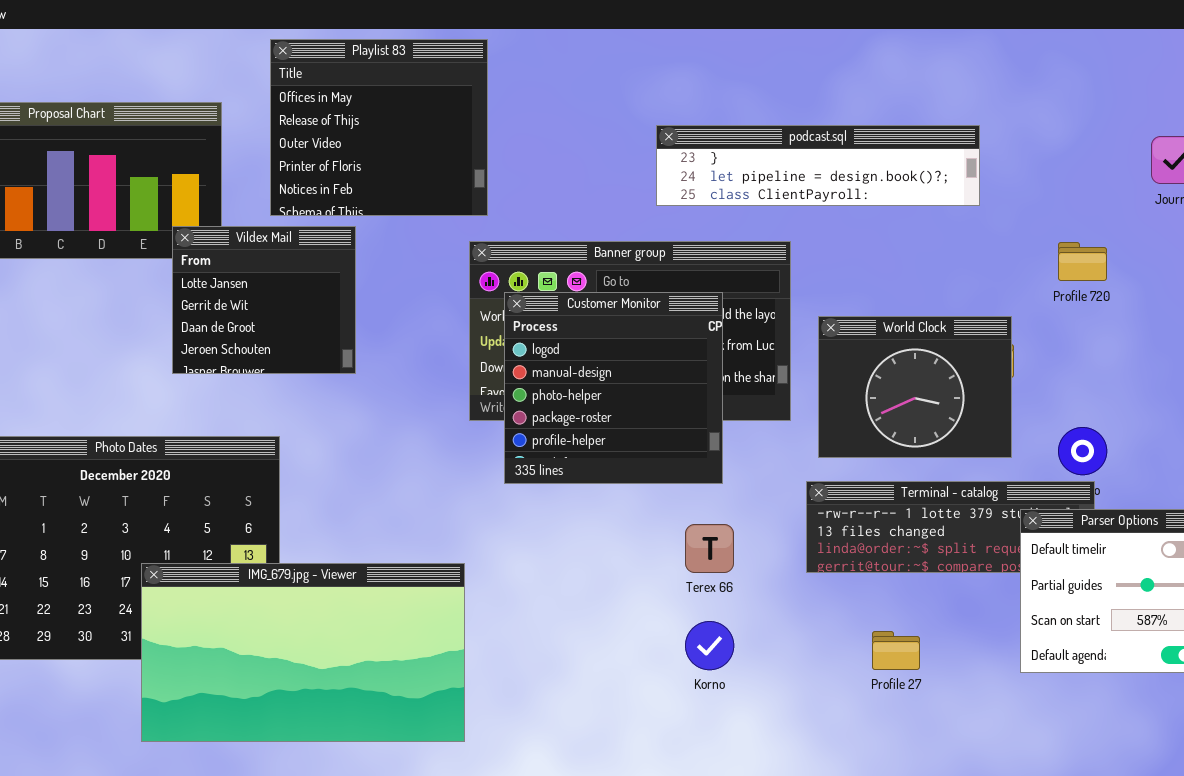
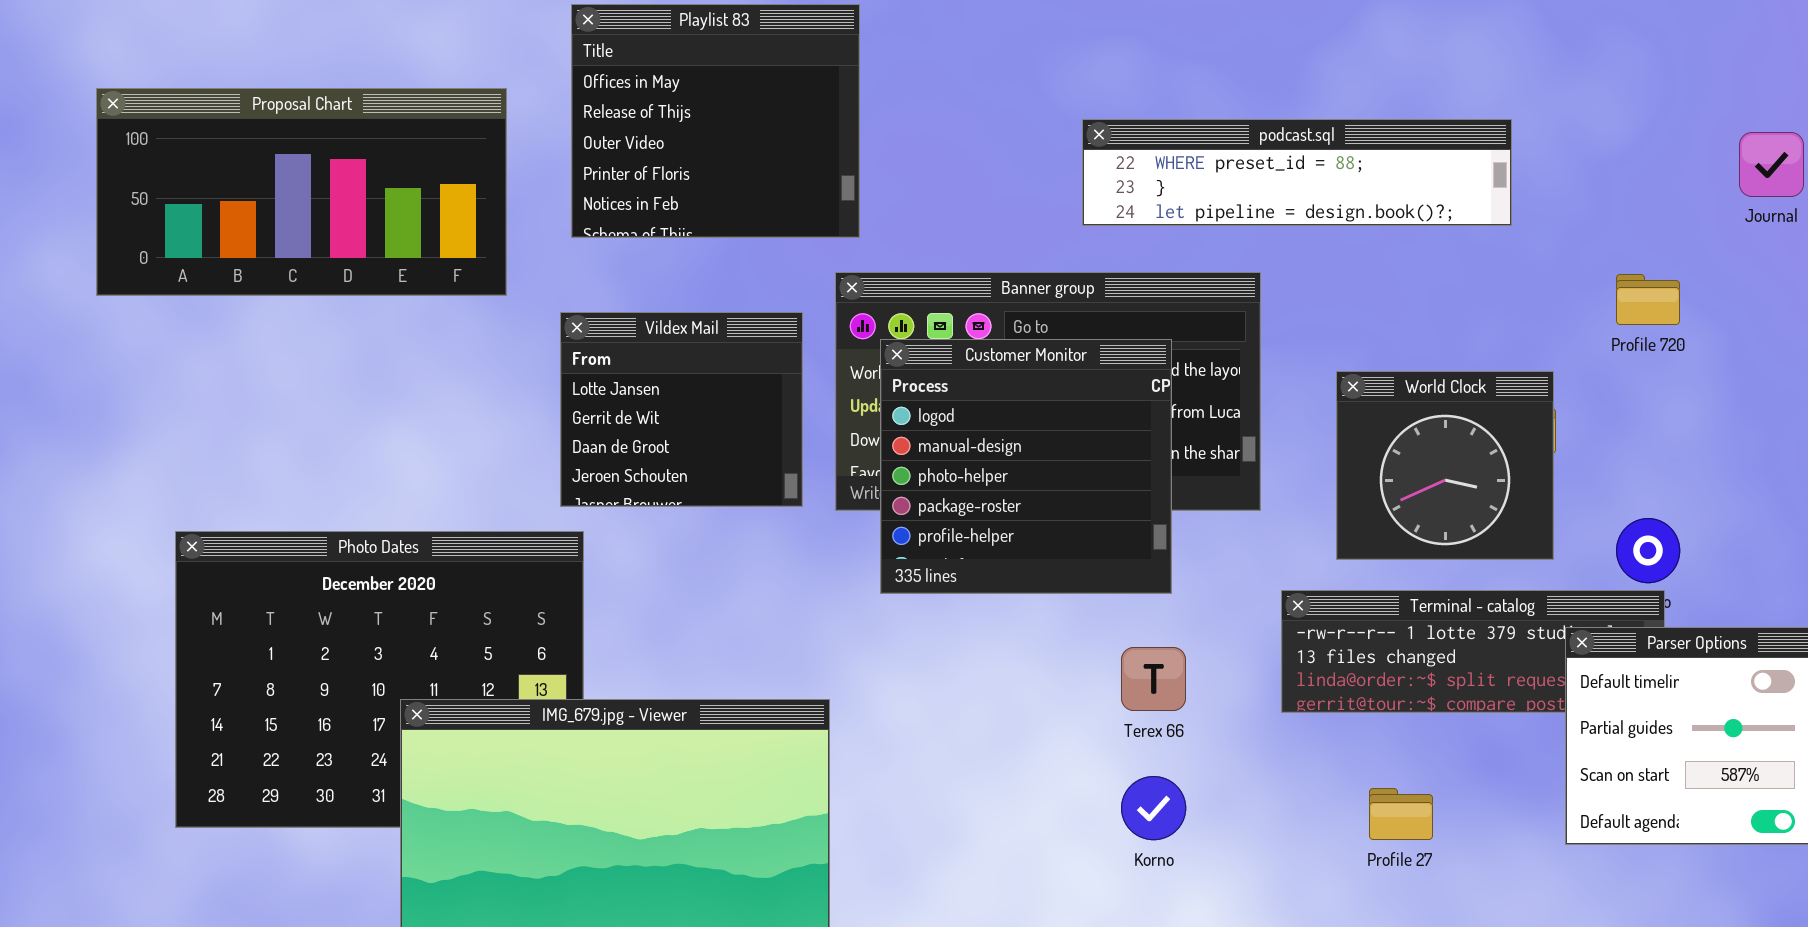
podcast.sql: [656,125,980,206] -> [1082,119,1512,226], scrolled up 1 row
Vildex Mail: [172,226,356,374] -> [560,312,803,507], moved
World Clock: [818,316,1012,458] -> [1336,371,1554,560], resized

